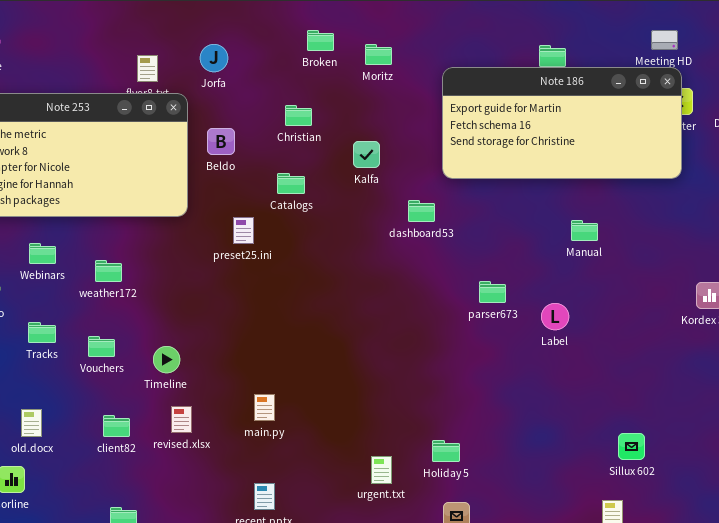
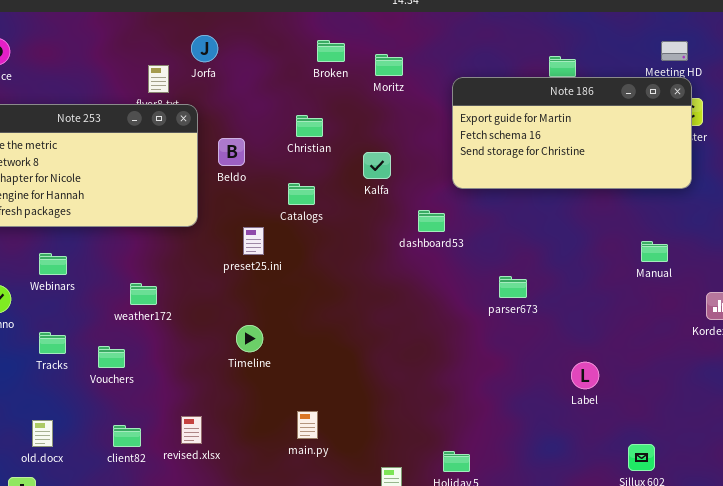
Jorfa: [200,44,228,72] -> [191,35,218,62], moved
Manual: [571,220,598,241] -> [641,241,668,262], moved
weather172: [95,260,122,282] -> [130,283,157,305], moved
parser673: [479,281,506,303] -> [499,276,527,298], moved
Label: [541,303,569,330] -> [571,362,599,389], moved
Timeline: [153,346,180,373] -> [236,325,263,352], moved
main.py: [254,394,275,421] -> [297,411,318,439], moved

